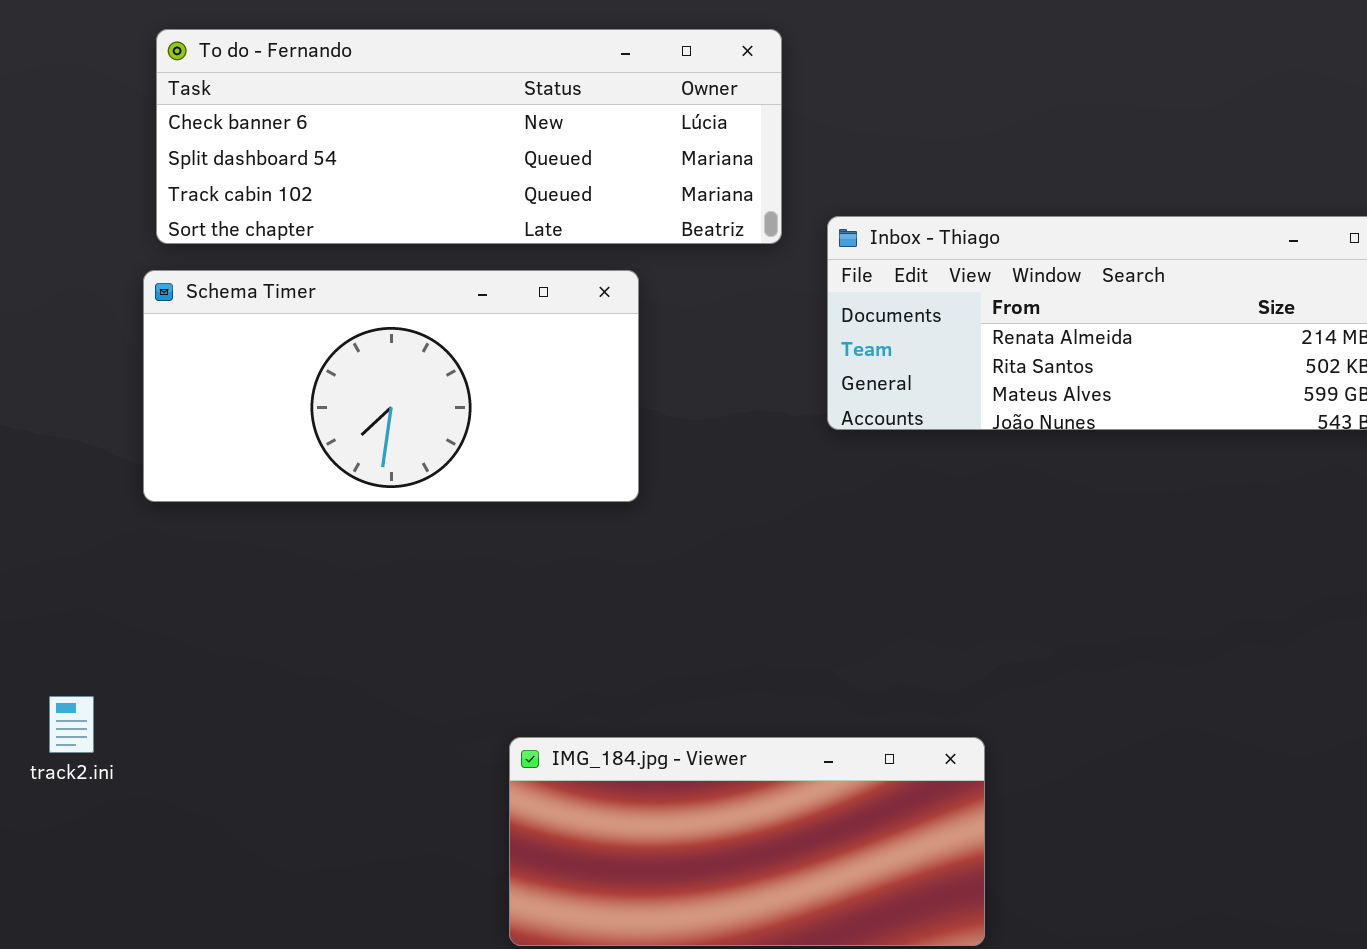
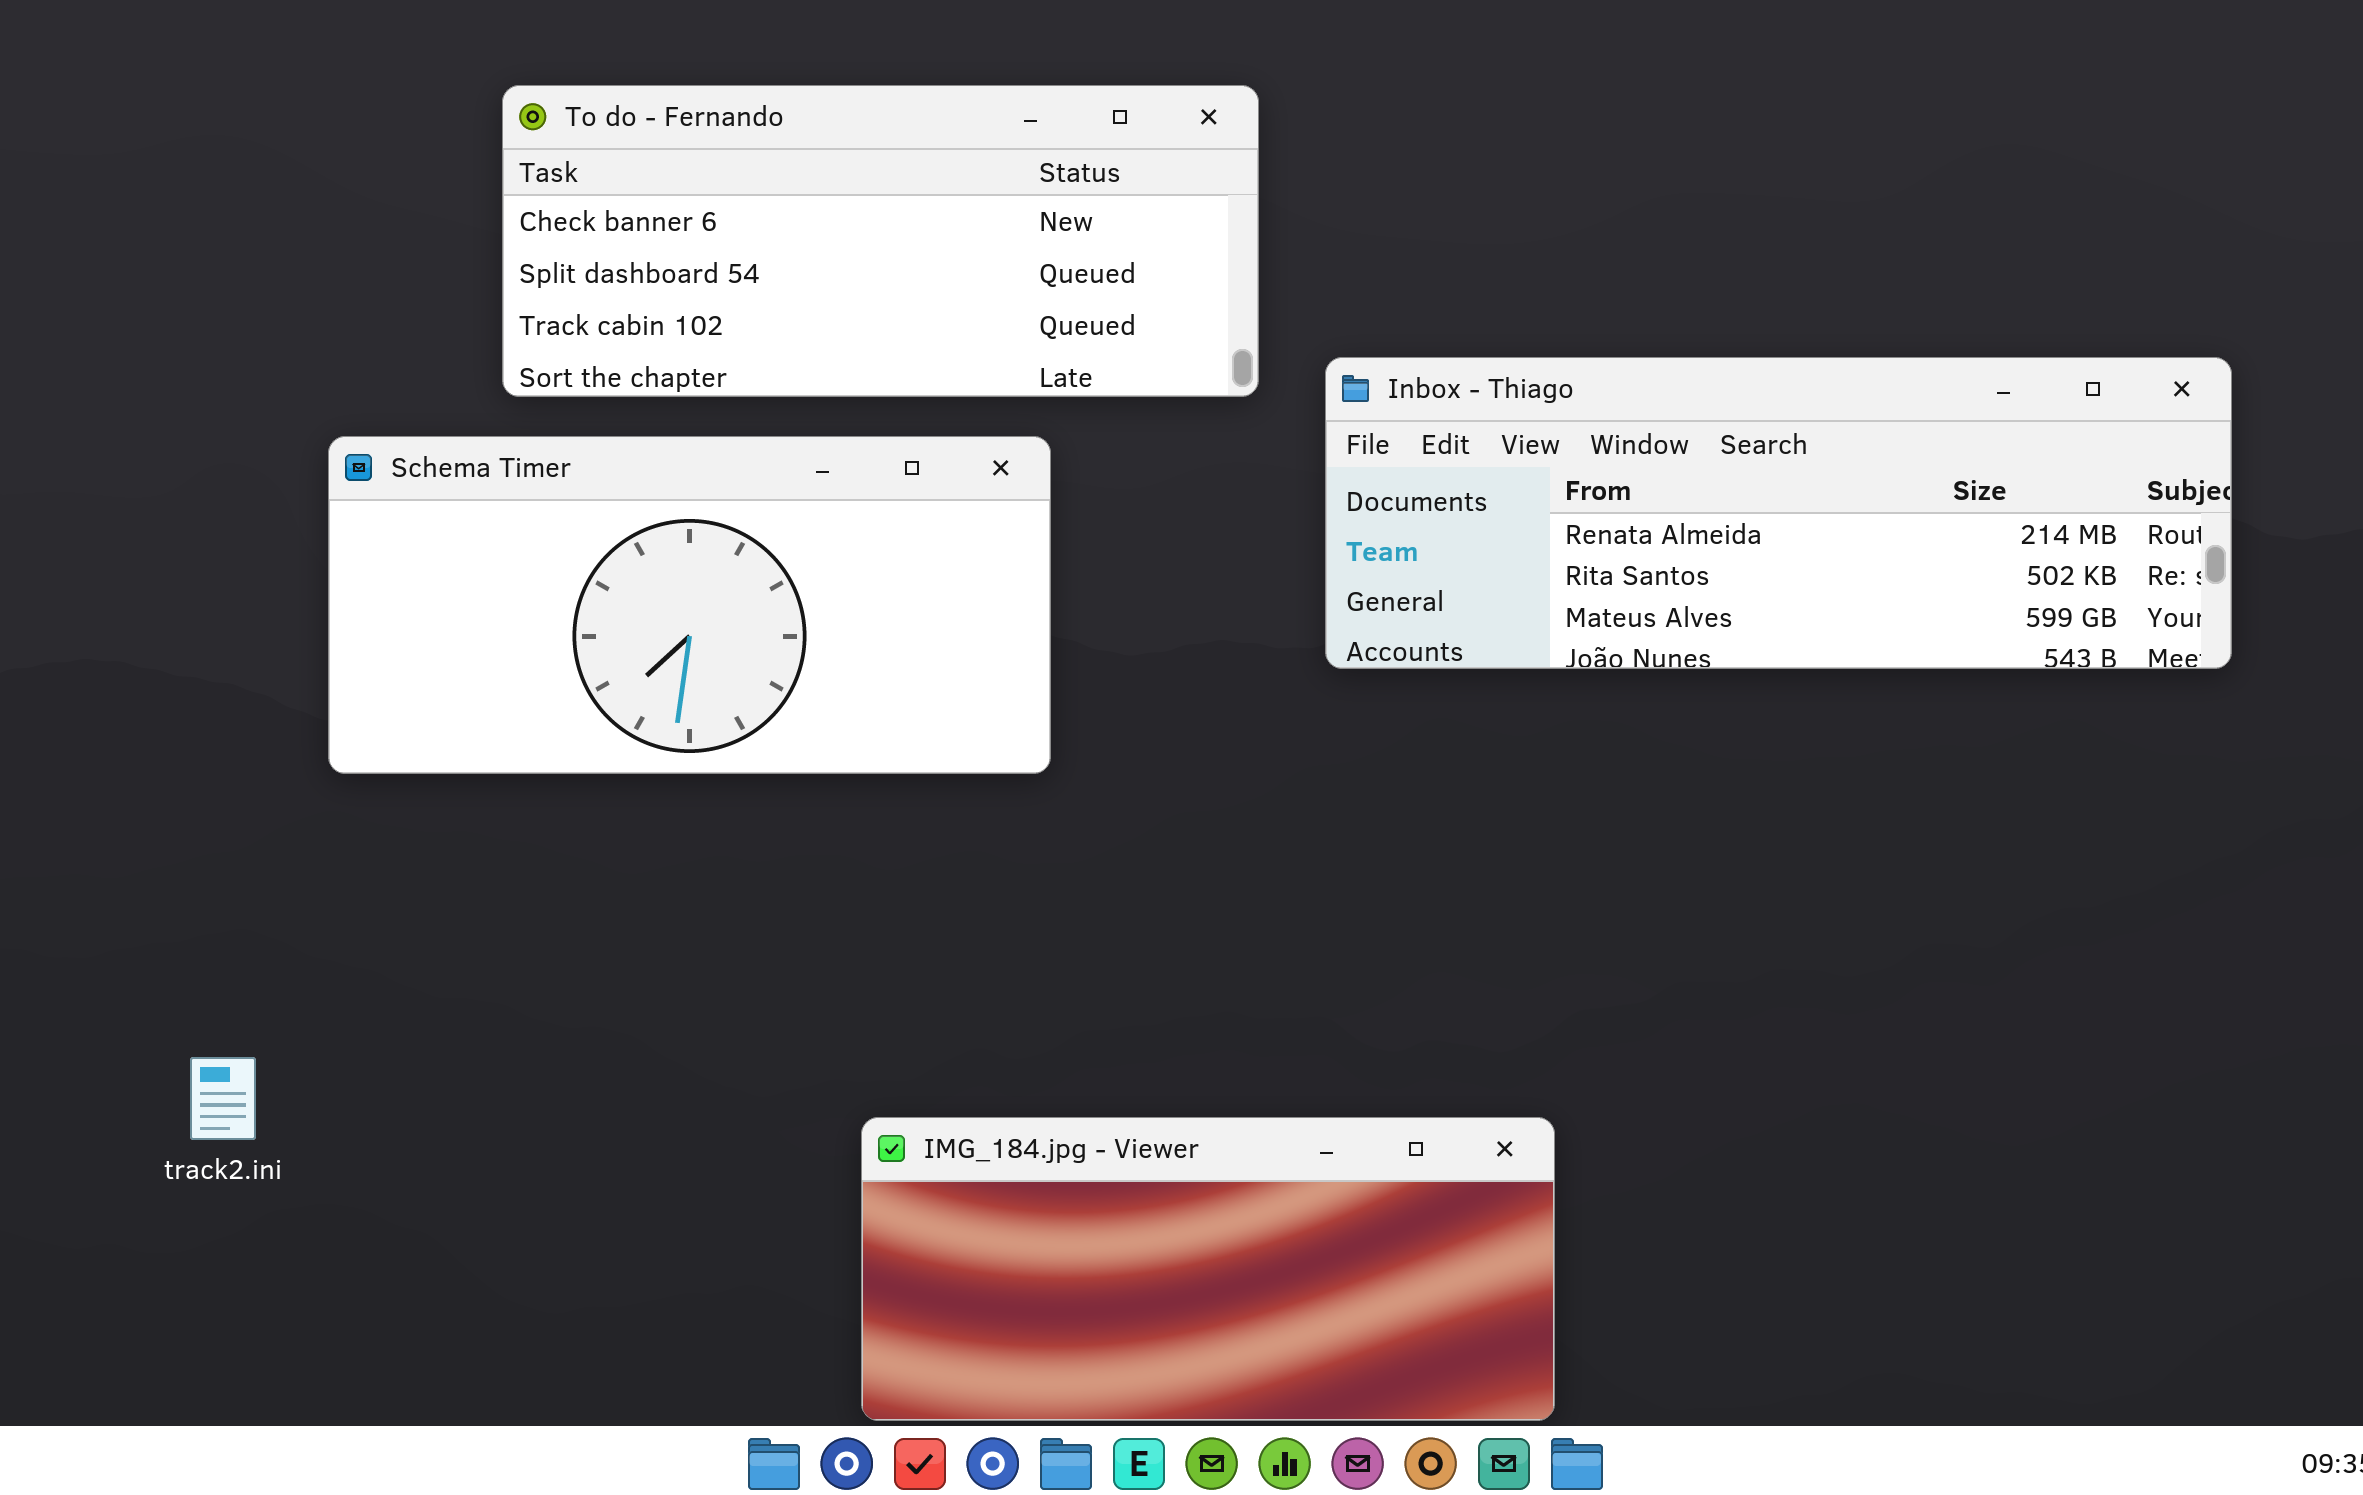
To do - Fernando: [156,29,782,244] -> [502,85,1259,397], resized

